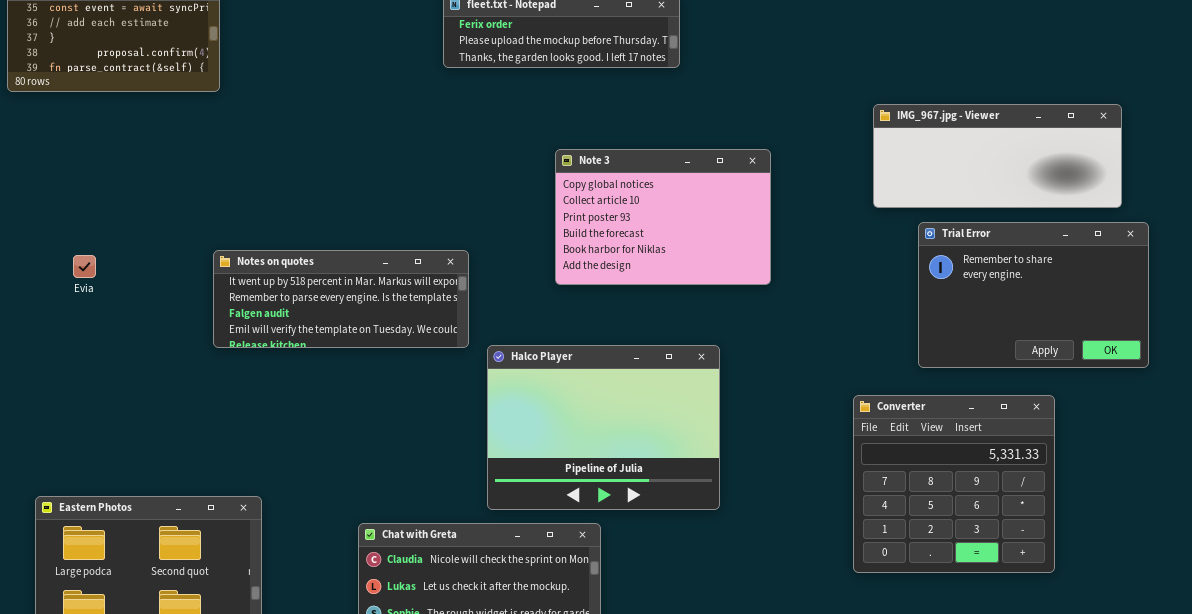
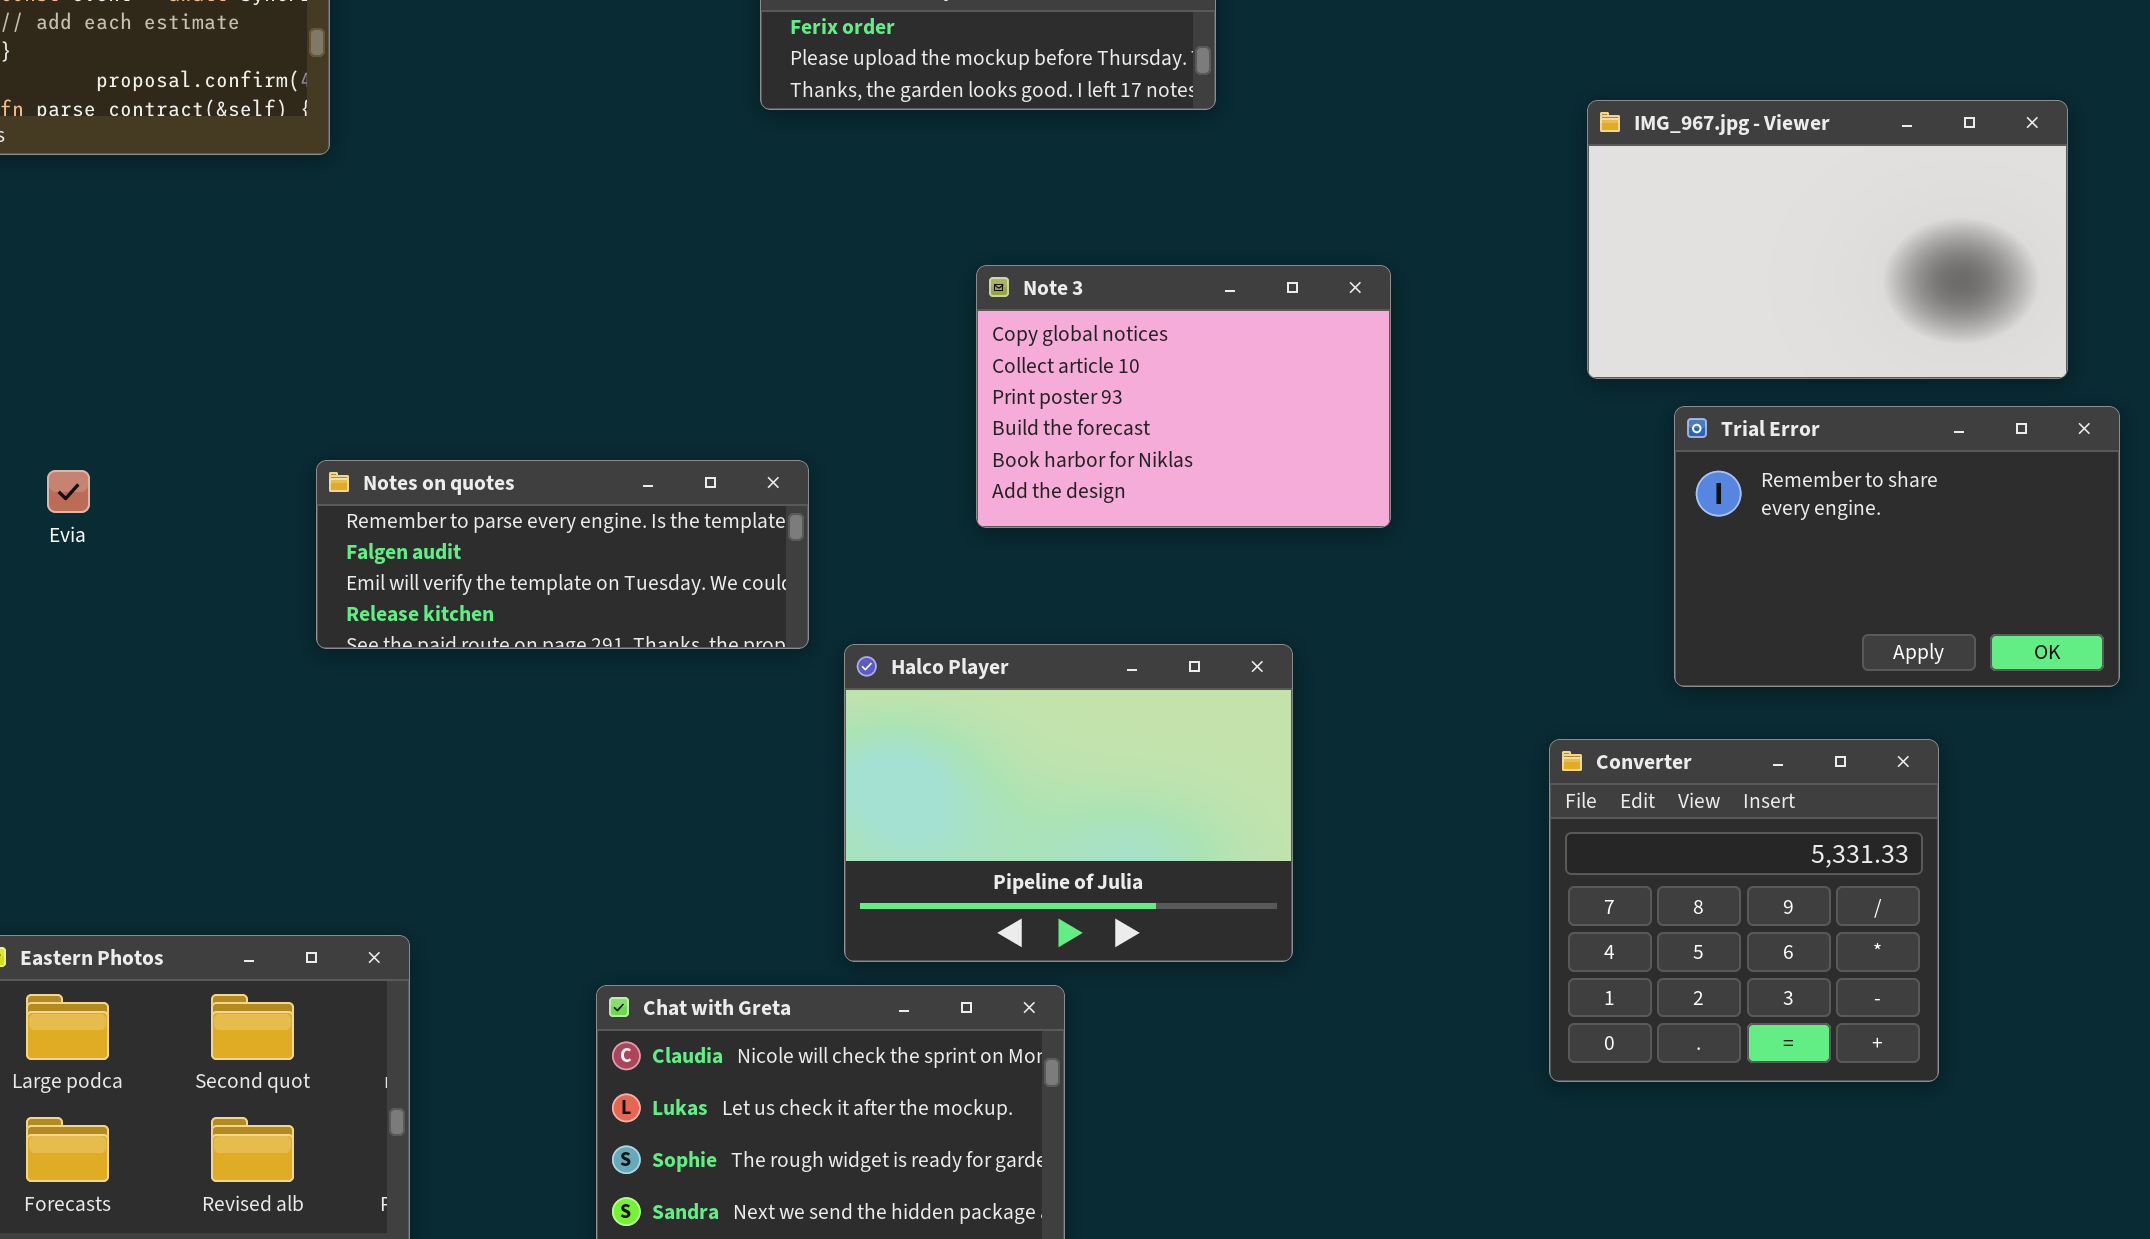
IMG_967.jpg - Viewer: [873,104,1122,208] -> [1587,100,2068,379], resized
Notes on quotes: [213,250,469,348] -> [316,460,809,649], scrolled down 1 row

